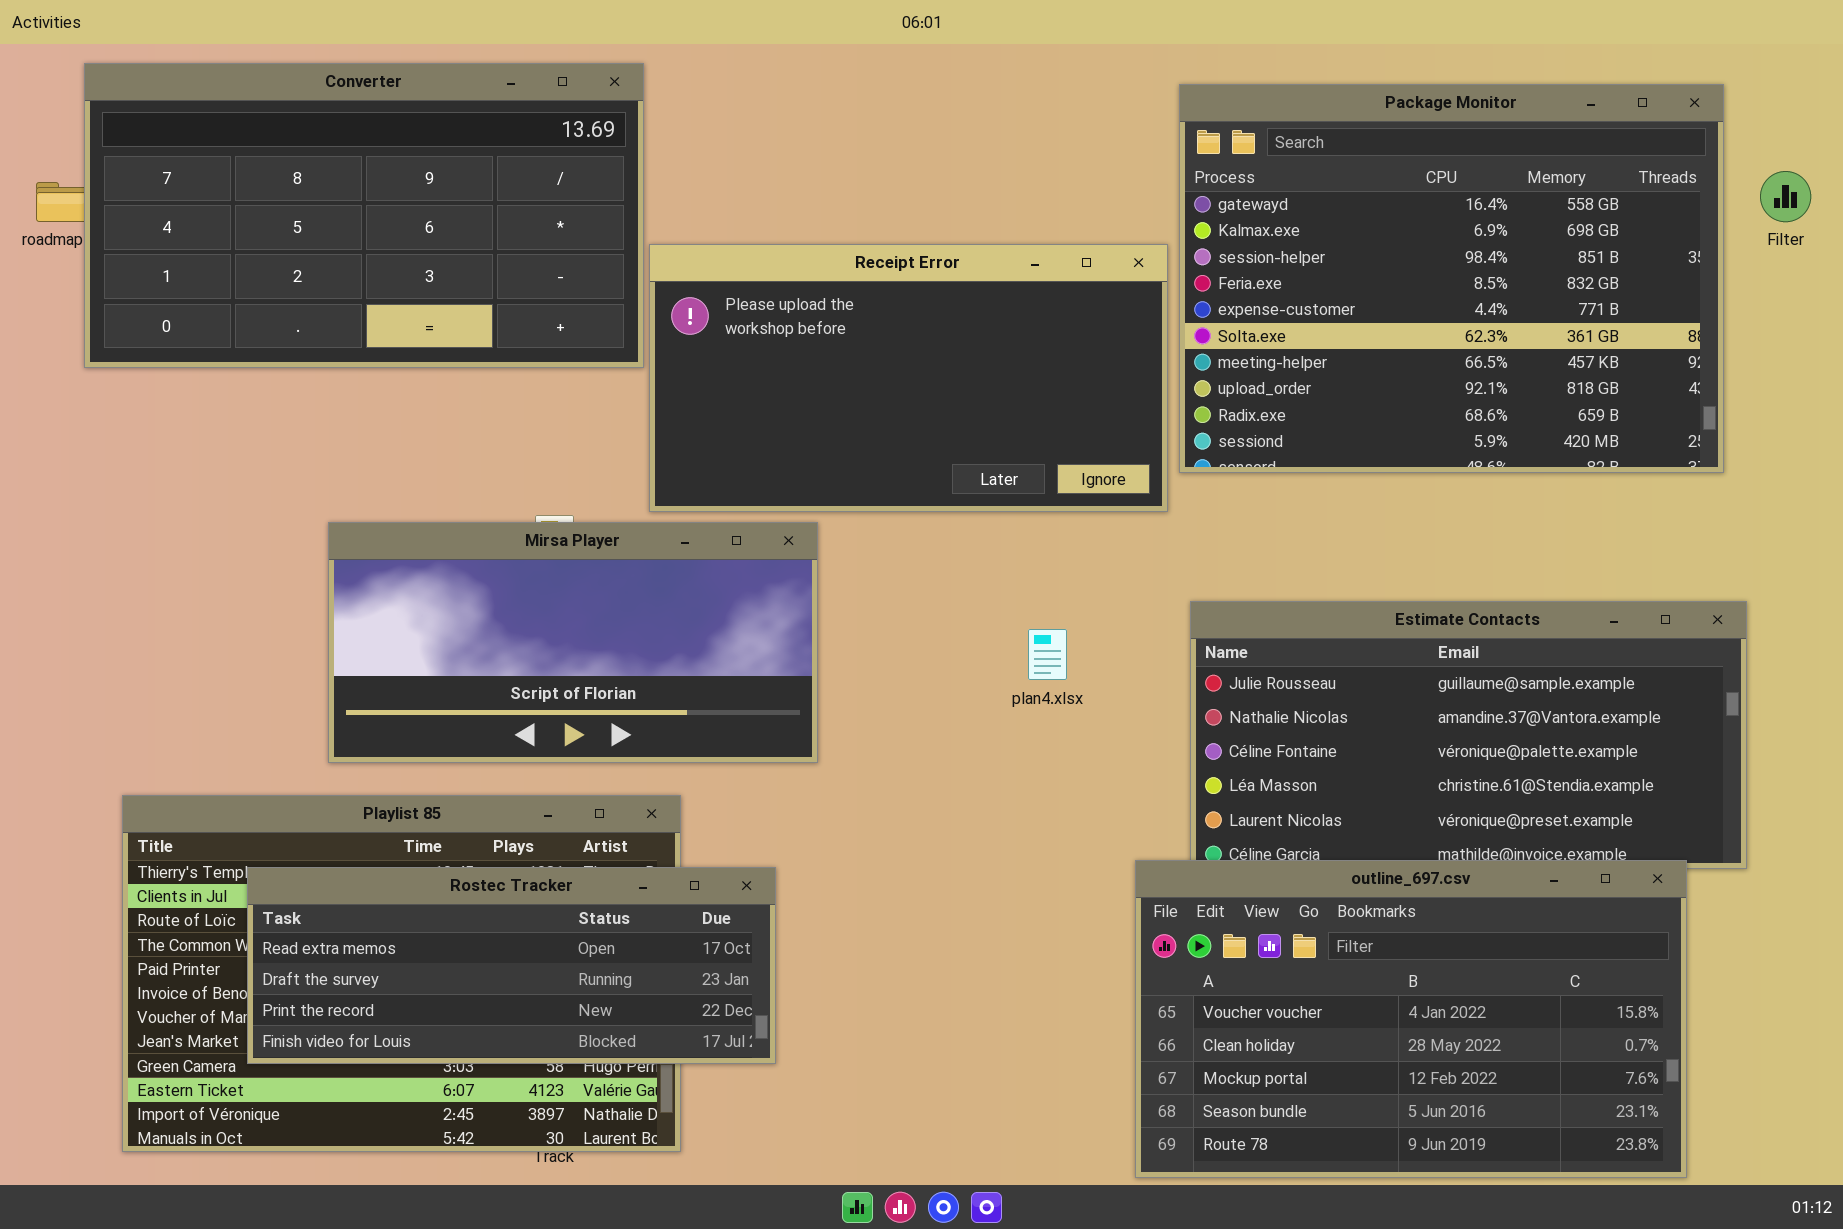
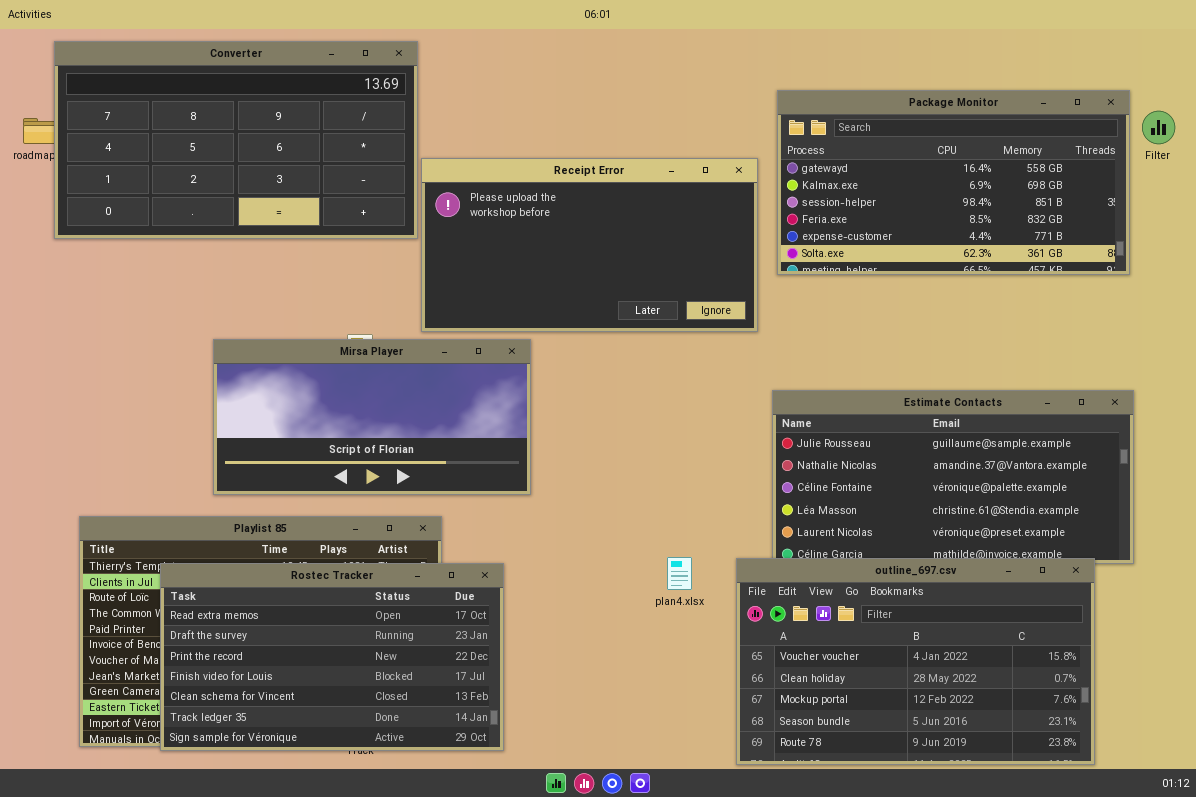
Package Monitor: [1179,84,1724,473] -> [777,90,1130,275], moved, resized
plan4.xlsx: [1028,629,1067,680] -> [667,557,692,590], moved
Rostec Tracker: [247,867,776,1064] -> [160,563,504,751], resized

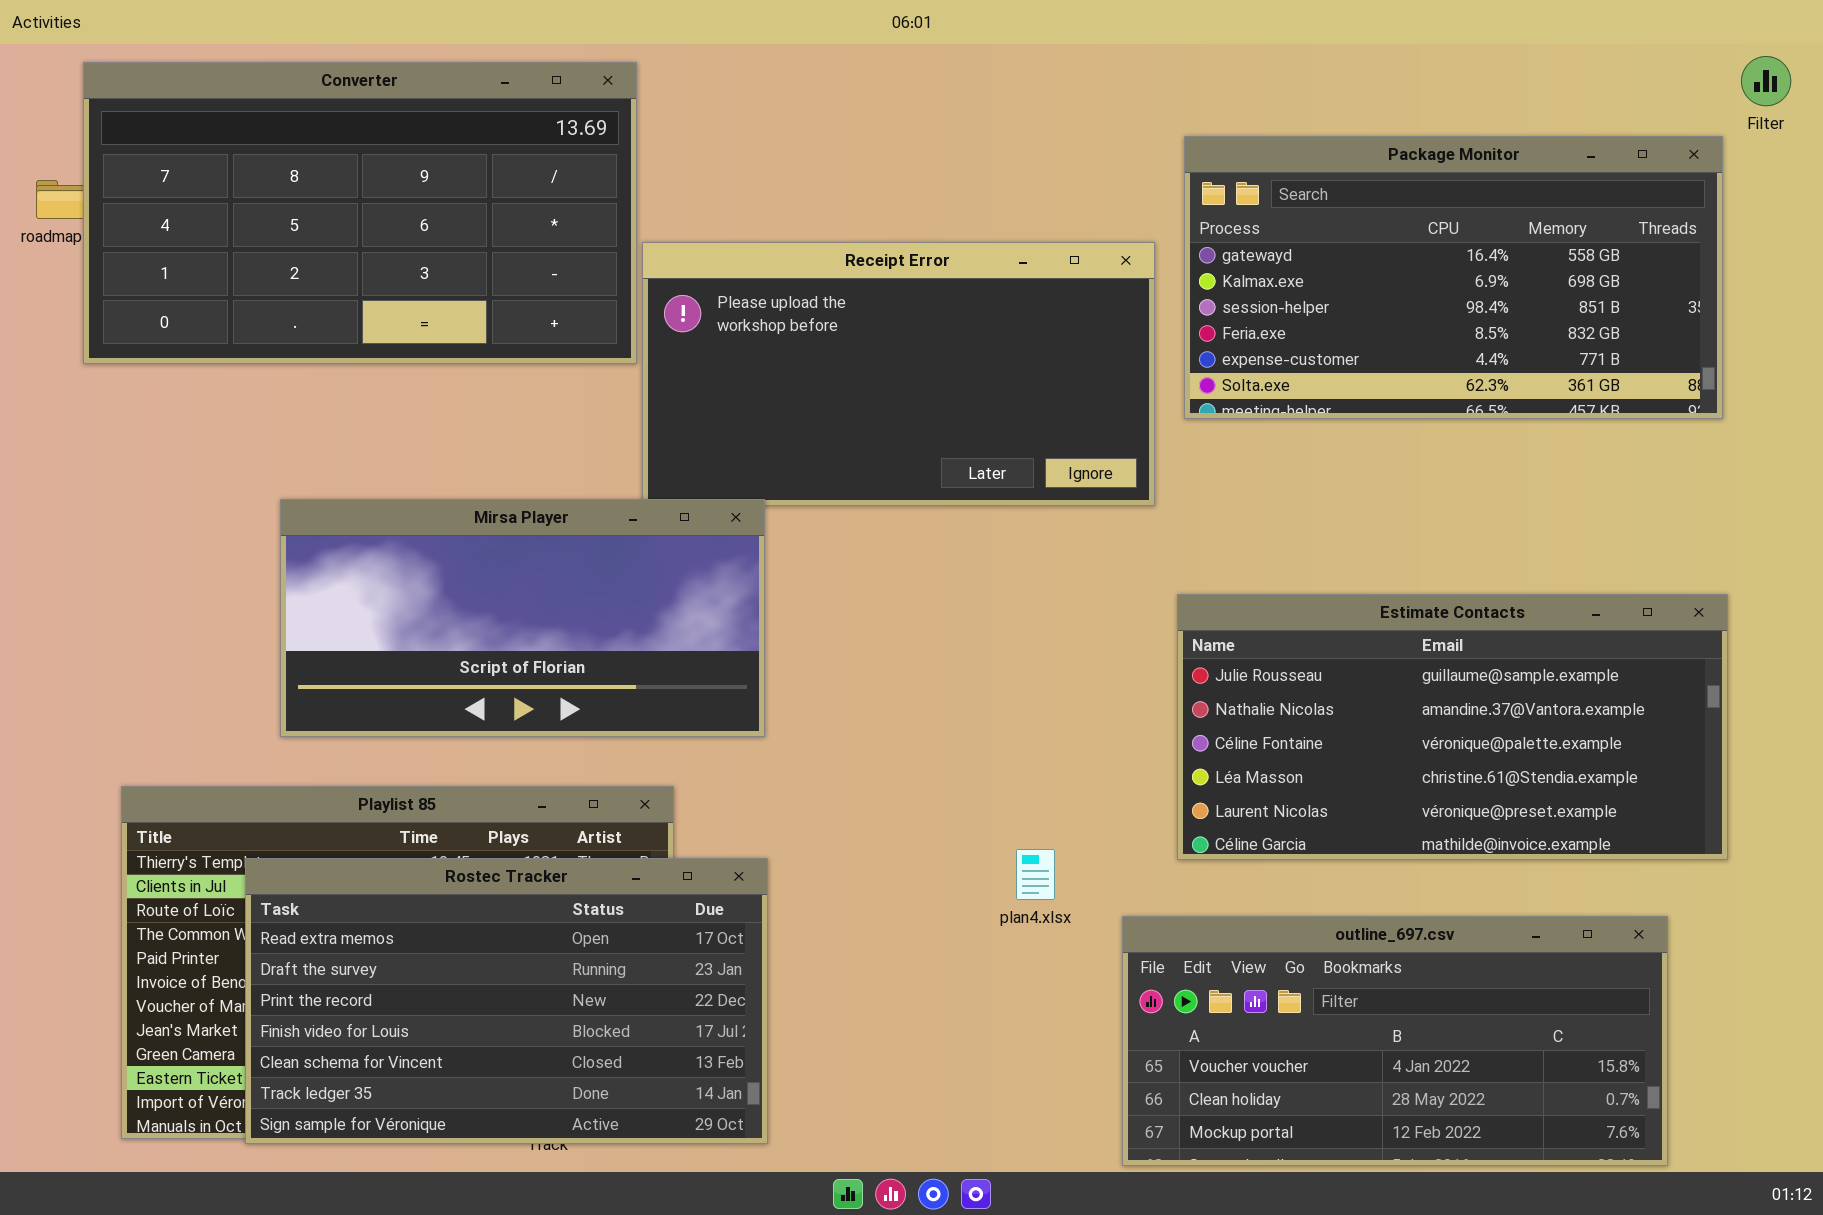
Filter: [1142,111,1175,144] -> [1741,56,1791,106], moved
Mirsa Player: [213,339,531,495] -> [280,499,765,737], moved
outline_697.csv: [736,558,1095,765] -> [1122,916,1668,1166], resized

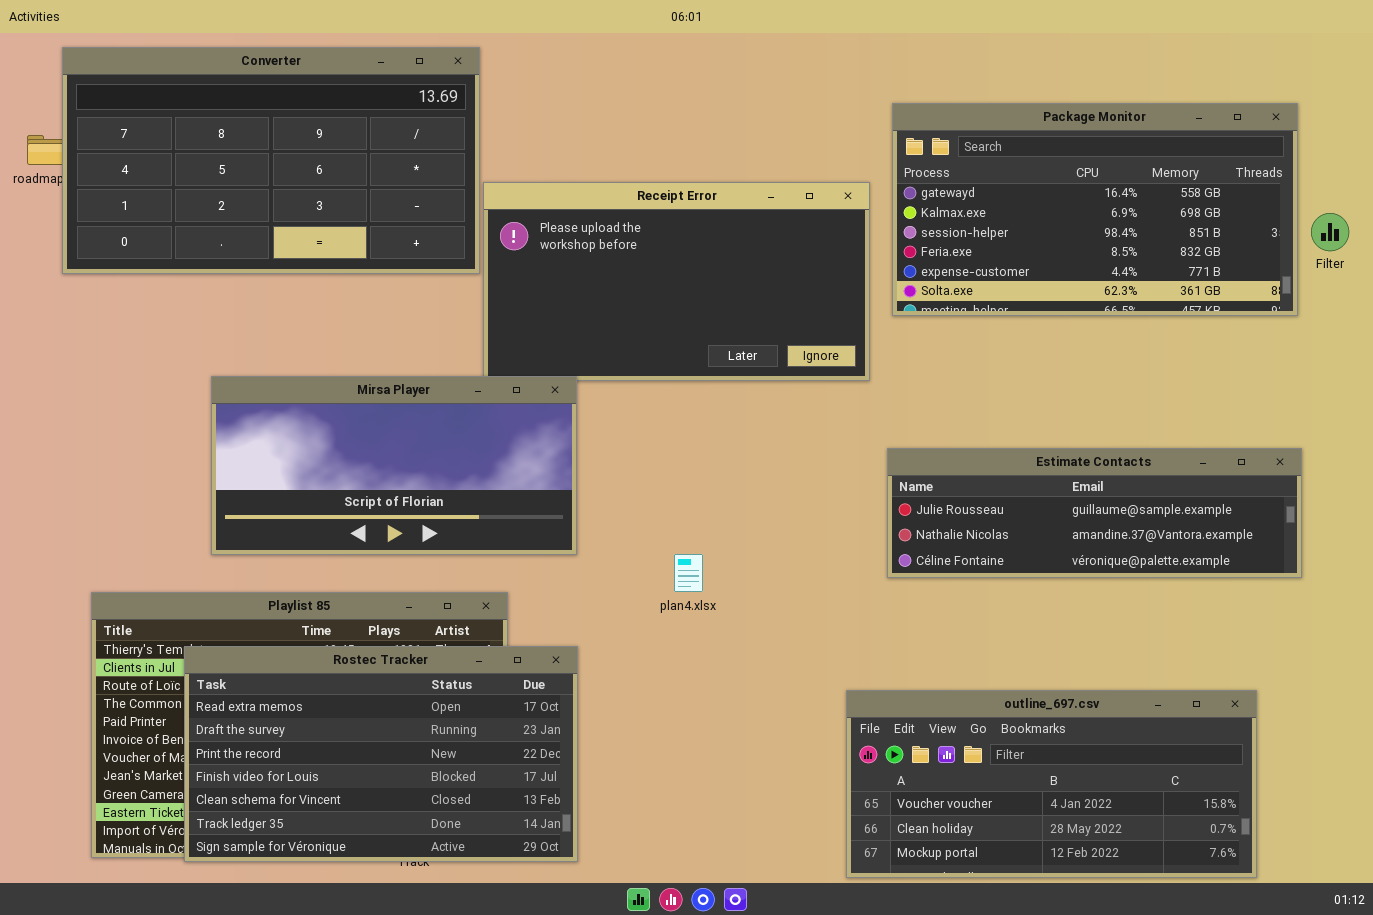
Filter: [1741,56,1791,106] -> [1311,213,1349,251], moved
Estimate Contacts: [1177,594,1728,860] -> [887,448,1302,578], resized
plan4.xlsx: [1016,849,1055,900] -> [674,554,703,592], moved

